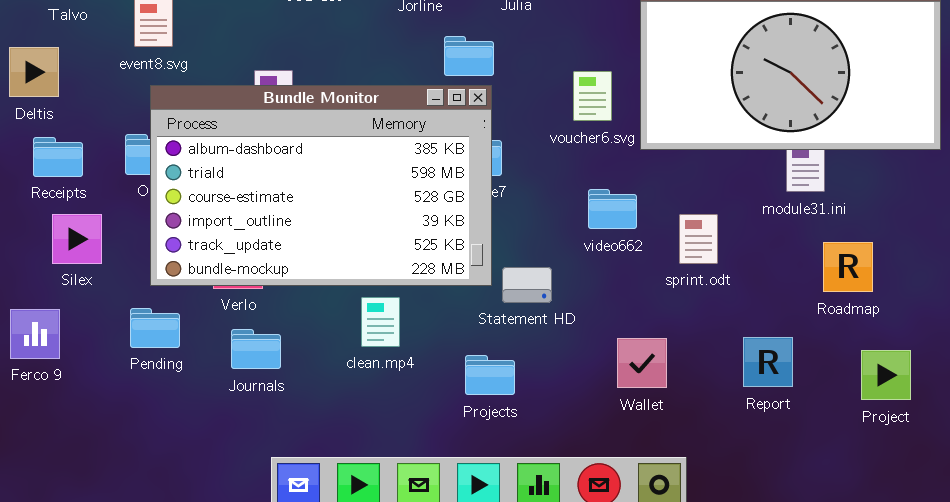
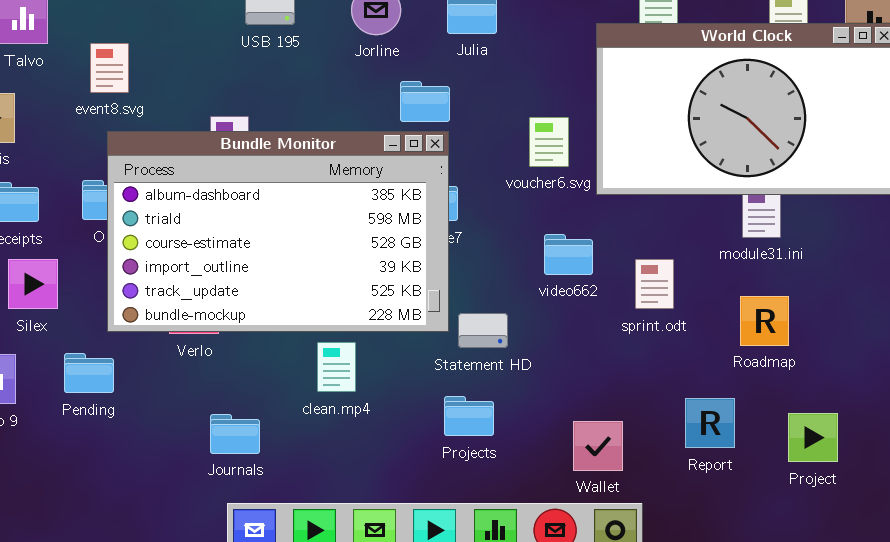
Roadmap: [823,242,873,292] -> [740,296,789,346], moved
Pending: [130,308,180,348] -> [64,353,114,393], moved
Journals: [231,329,281,369] -> [210,414,260,454], moved
Report: [743,337,793,387] -> [685,398,735,448], moved
Wallet: [617,338,667,388] -> [573,421,623,471], moved
Project: [861,350,911,400] -> [788,413,838,462], moved
Projects: [465,355,515,395] -> [444,396,494,436], moved

